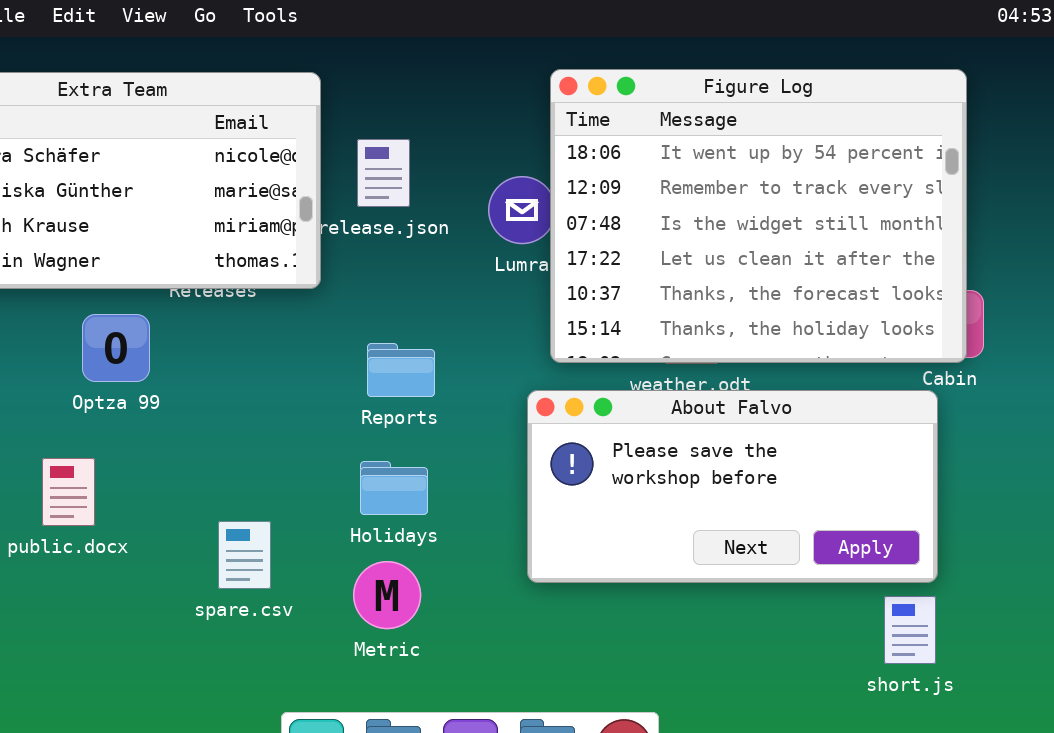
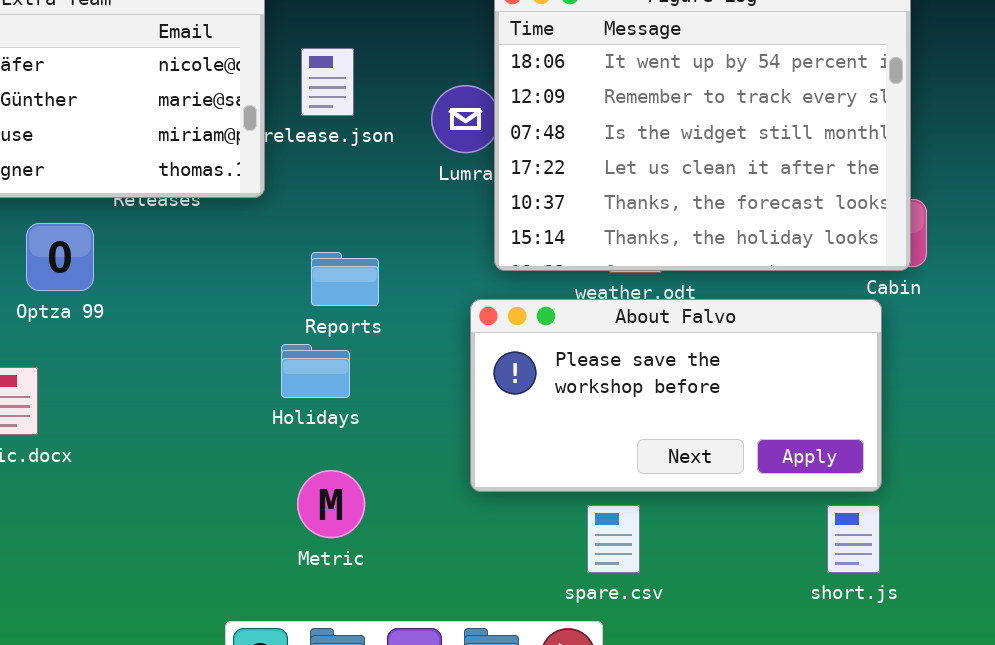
Holidays: [360,461,428,515] -> [281,344,350,398], moved
spare.csv: [218,521,271,589] -> [587,505,640,573], moved

